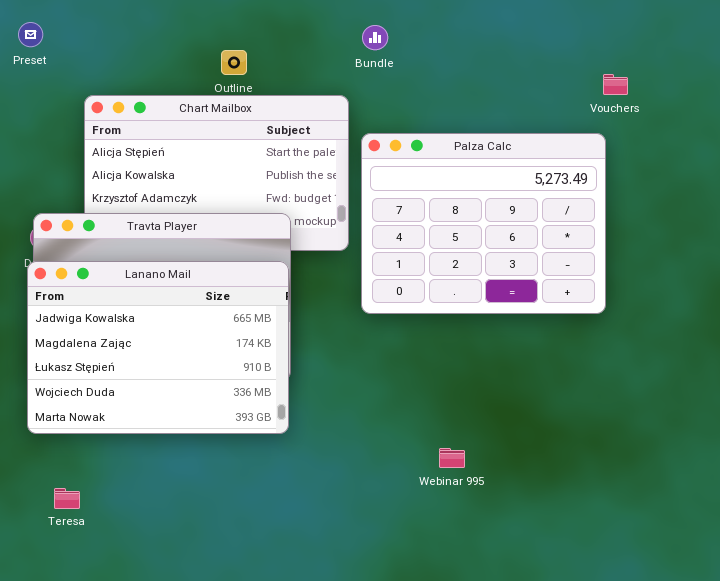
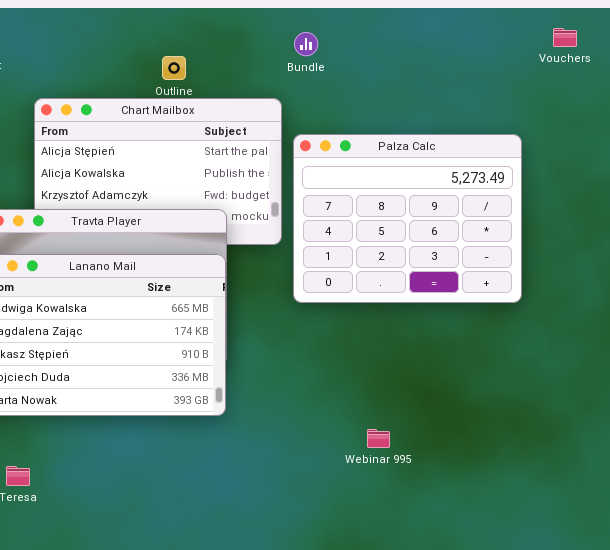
Vouchers: [603,74,628,95] -> [553,28,577,47], moved

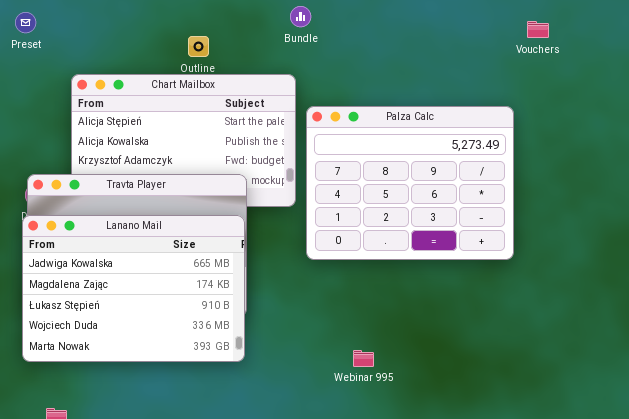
Vouchers: [553,28,577,47] -> [527,21,549,38], moved
Bundle: [294,32,318,56] -> [290,6,311,27], moved
Webinar 995: [367,429,390,448] -> [353,350,374,367], moved

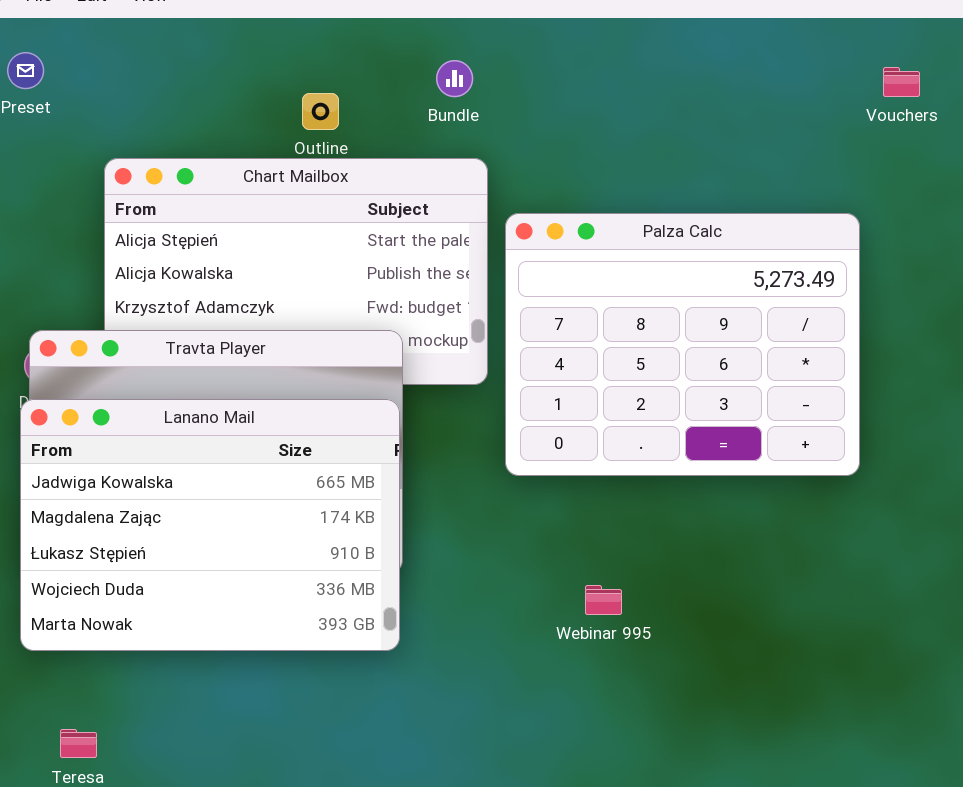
Bundle: [290,6,311,27] -> [436,60,473,97], moved
Webinar 995: [353,350,374,367] -> [585,585,622,615], moved

